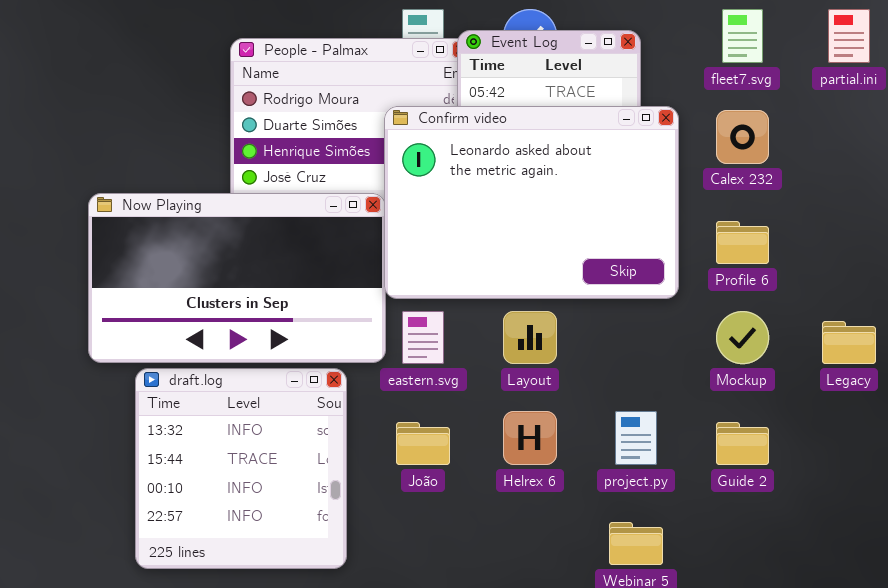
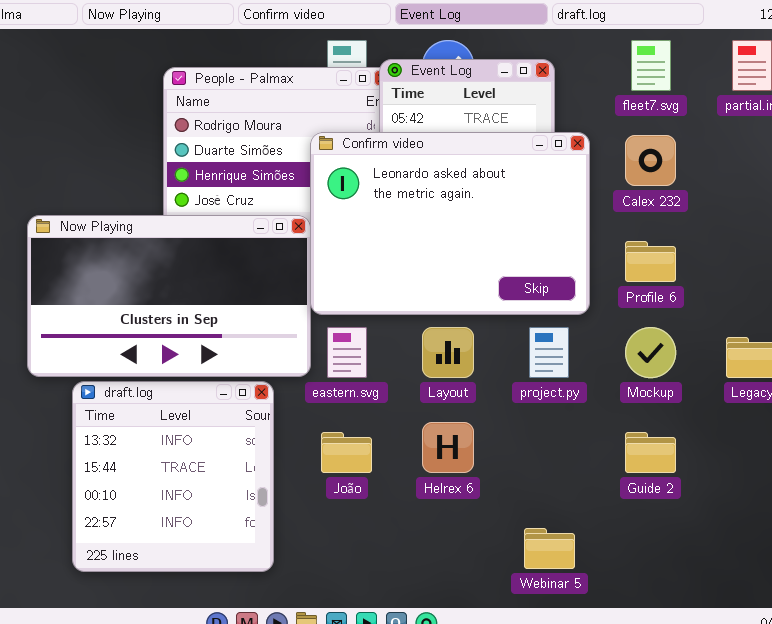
project.py: [615,411,657,465] -> [529,327,569,378], moved

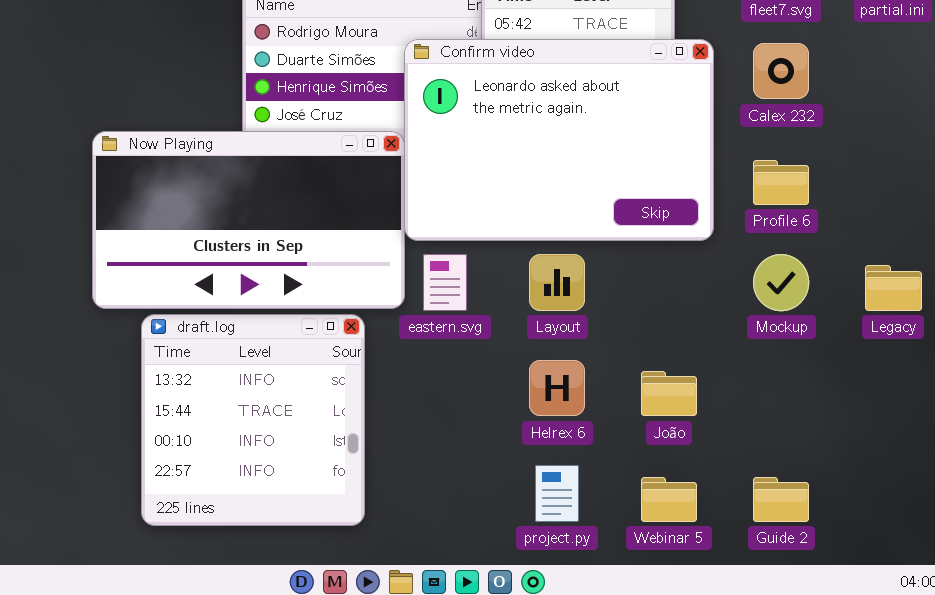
project.py: [529,327,569,378] -> [535,465,579,522], moved
João: [321,432,372,473] -> [641,371,697,416], moved
Guide 2: [625,432,676,473] -> [753,477,809,522], moved

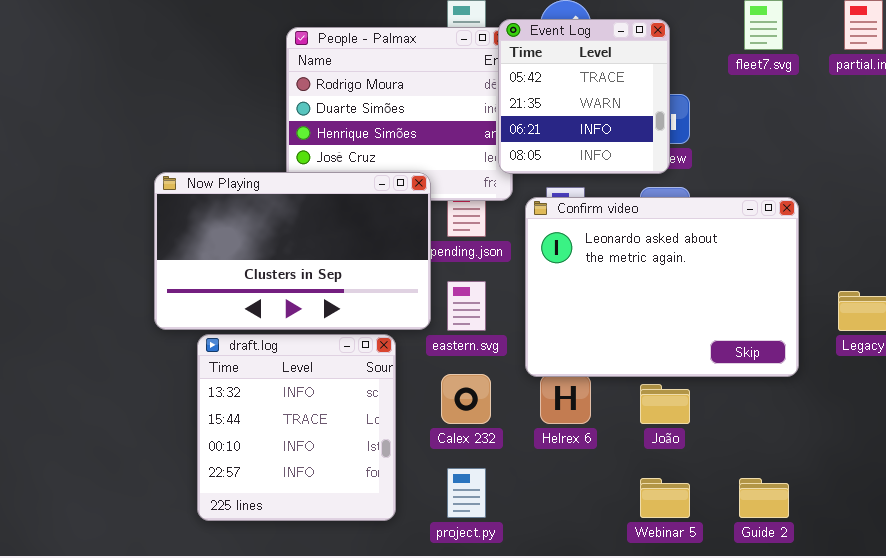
Confirm video: [404,39,714,241] -> [525,197,799,377], moved
Calex 232: [753,43,809,99] -> [441,374,491,424], moved
project.py: [535,465,579,522] -> [447,468,486,518], moved

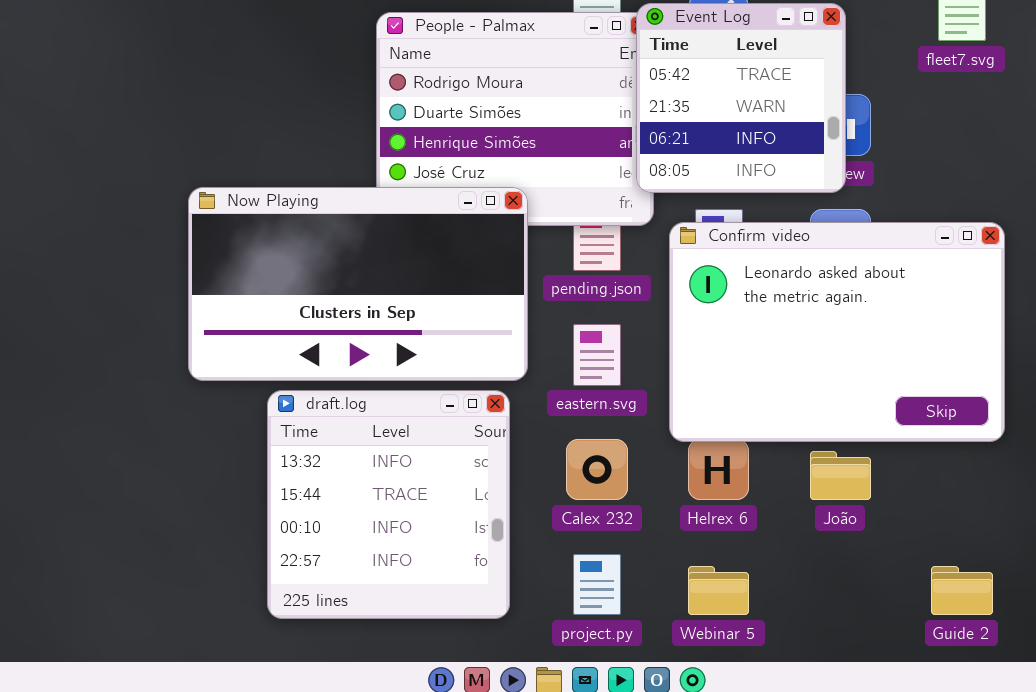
Now Playing: [154,172,431,330] -> [188,187,528,381], moved
Webinar 5: [640,478,690,518] -> [688,566,749,615], moved

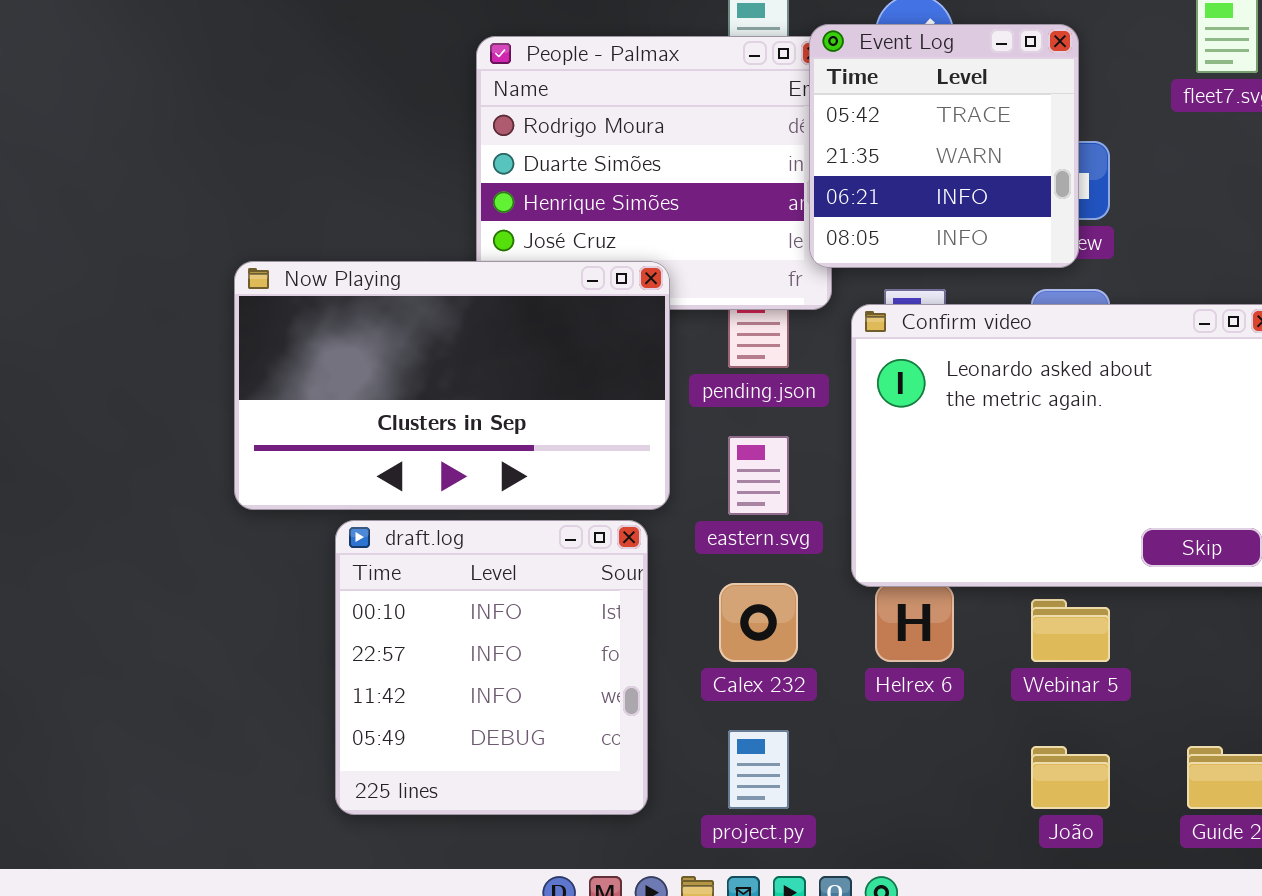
draft.log: [267,390,510,619] -> [335,520,648,815], scrolled down 2 rows
João: [810,451,871,500] -> [1031,746,1110,809], moved
Webinar 5: [688,566,749,615] -> [1031,599,1110,662], moved

